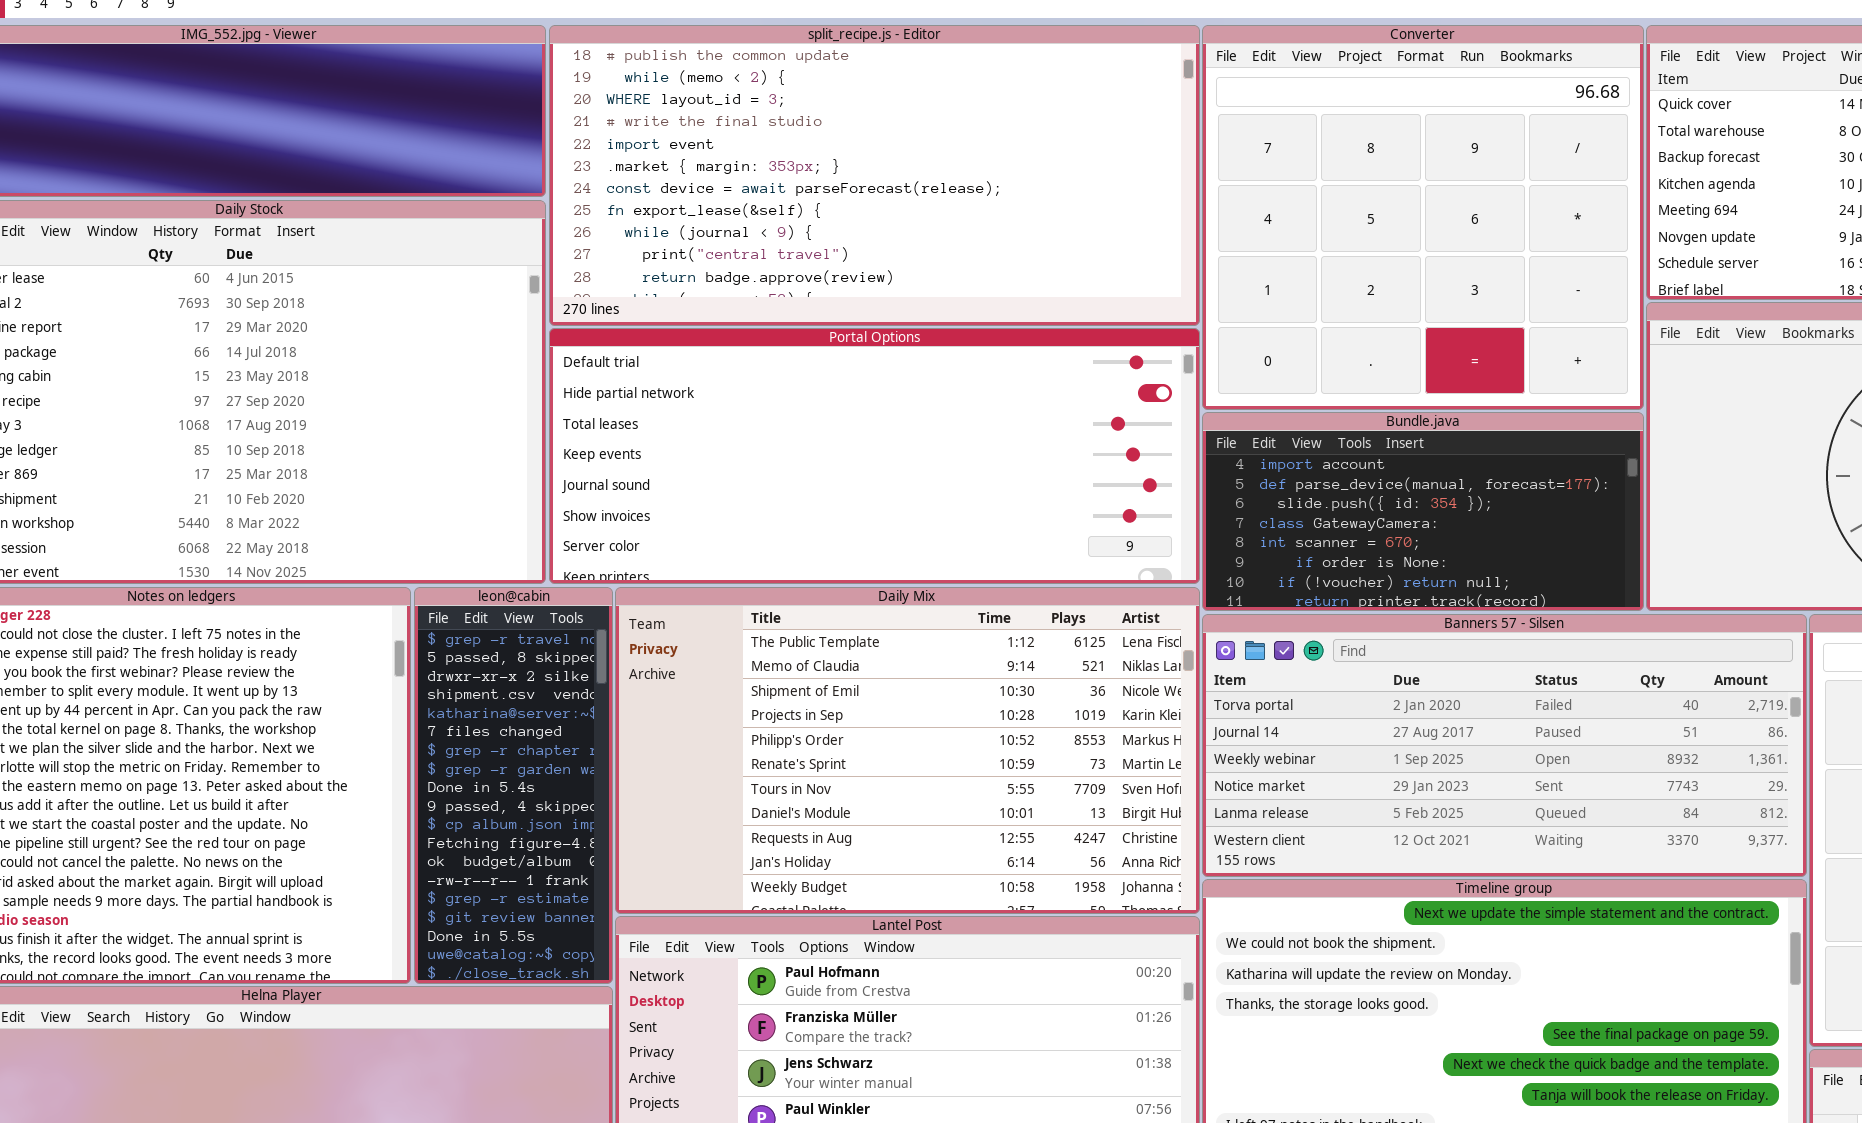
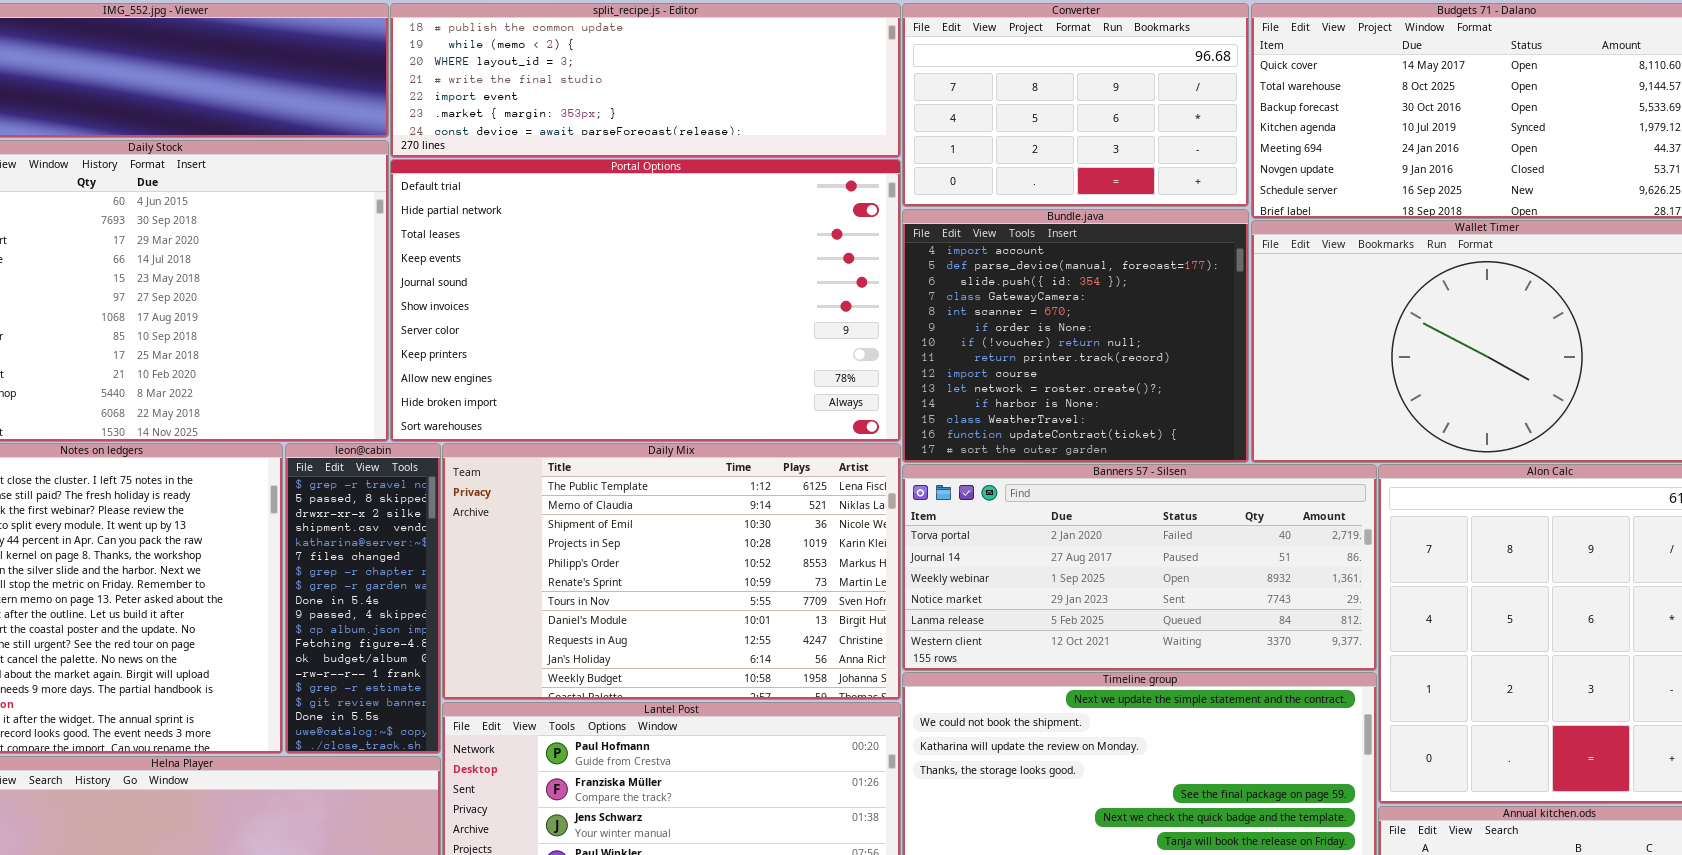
split_recipe.js - Editor: [549,25,1200,326] -> [390,3,901,158], resized
Converter: [1202,25,1644,410] -> [902,3,1249,207], resized
Portal Options: [549,328,1200,584] -> [390,159,901,442], resized
Bundle.java: [1202,412,1644,611] -> [902,209,1249,463], resized

